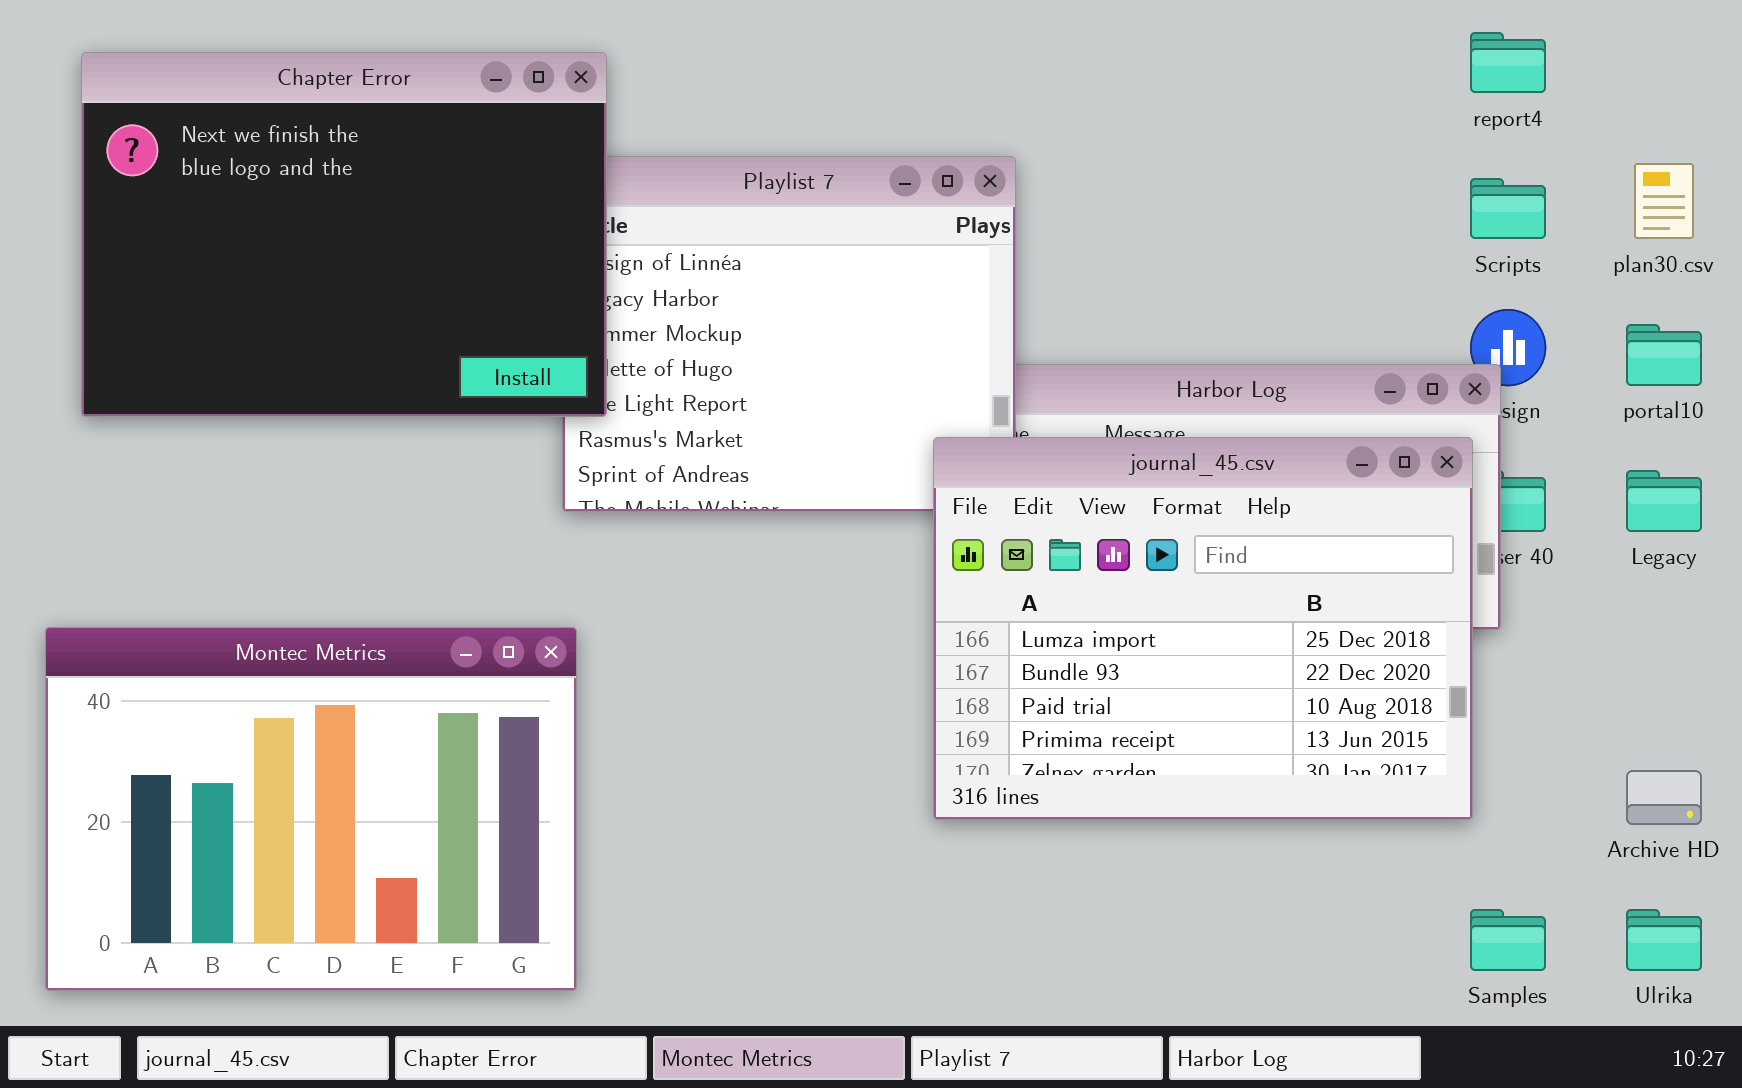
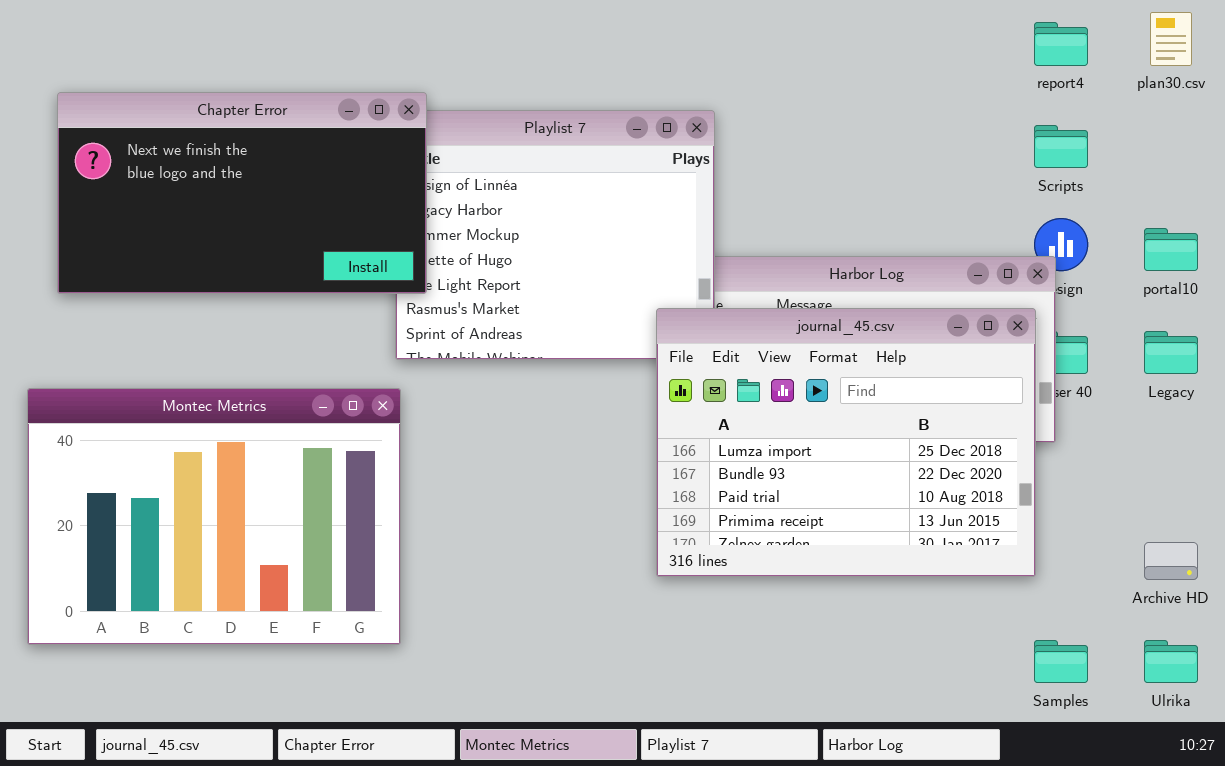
Chapter Error: [81,52,607,417] -> [57,92,427,294], resized
plan30.csv: [1634,163,1694,239] -> [1150,12,1192,66], moved
Montec Metrics: [45,627,577,991] -> [27,388,401,645], moved

